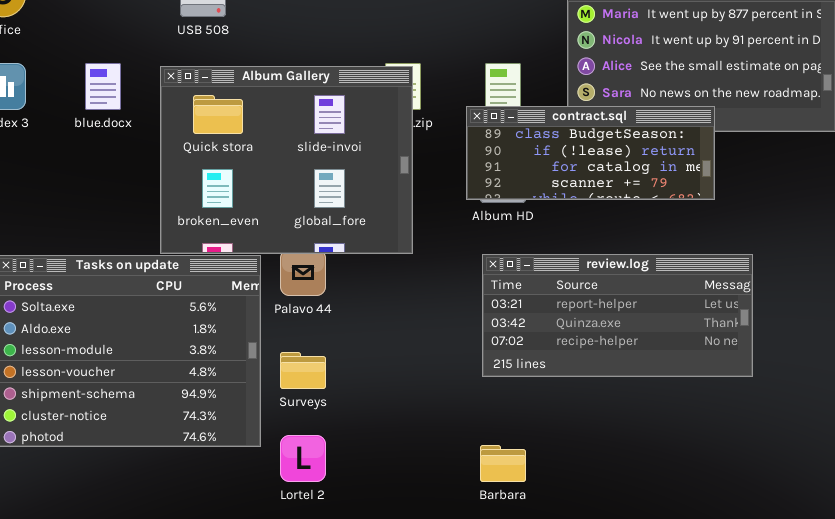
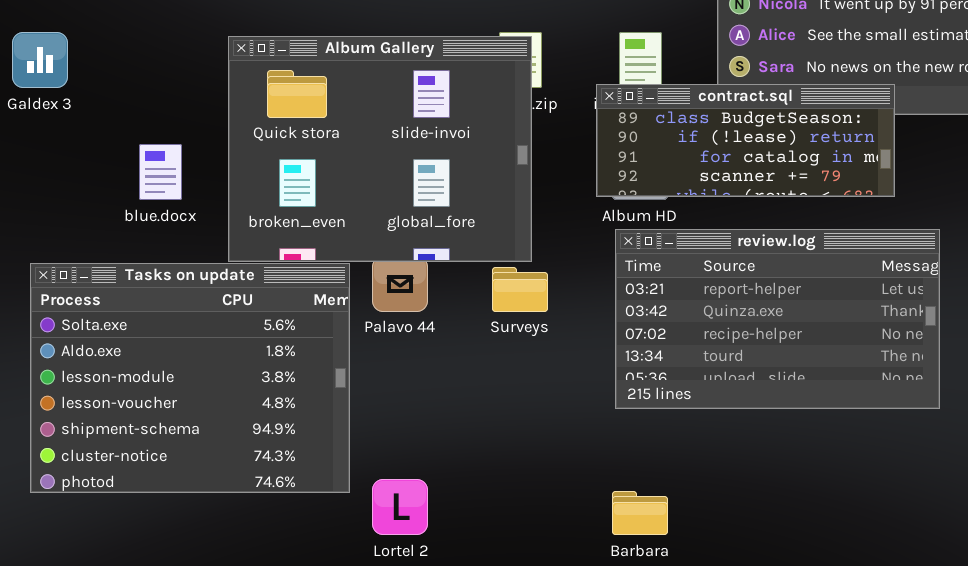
blue.docx: [85,63,121,110] -> [139,144,182,200], moved
review.log: [482,254,753,377] -> [615,229,940,409], resized
Surveys: [280,352,326,389] -> [492,267,548,312], moved

